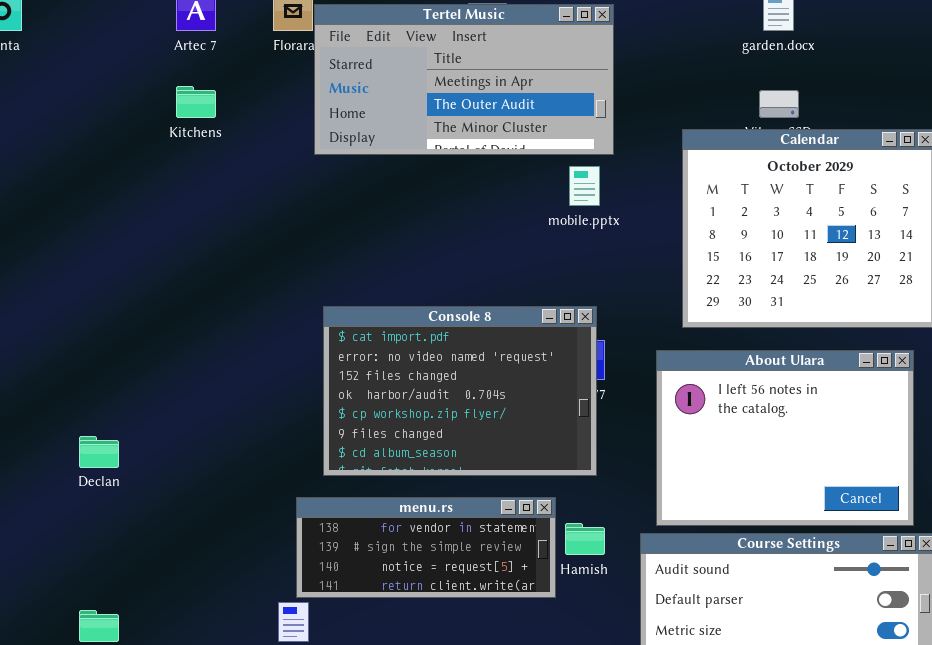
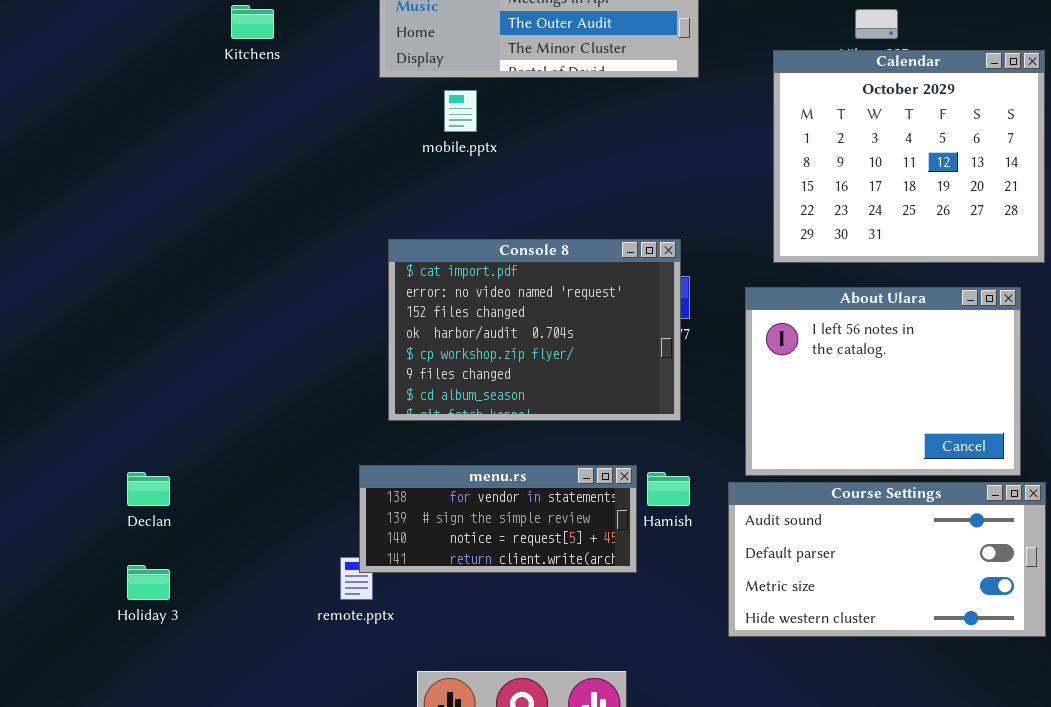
mobile.pptx: [569,166,600,206] -> [444,90,477,132], moved
Declan: [79,436,119,468] -> [127,472,170,506], moved
menu.rs: [296,497,556,598] -> [359,465,637,573], moved

